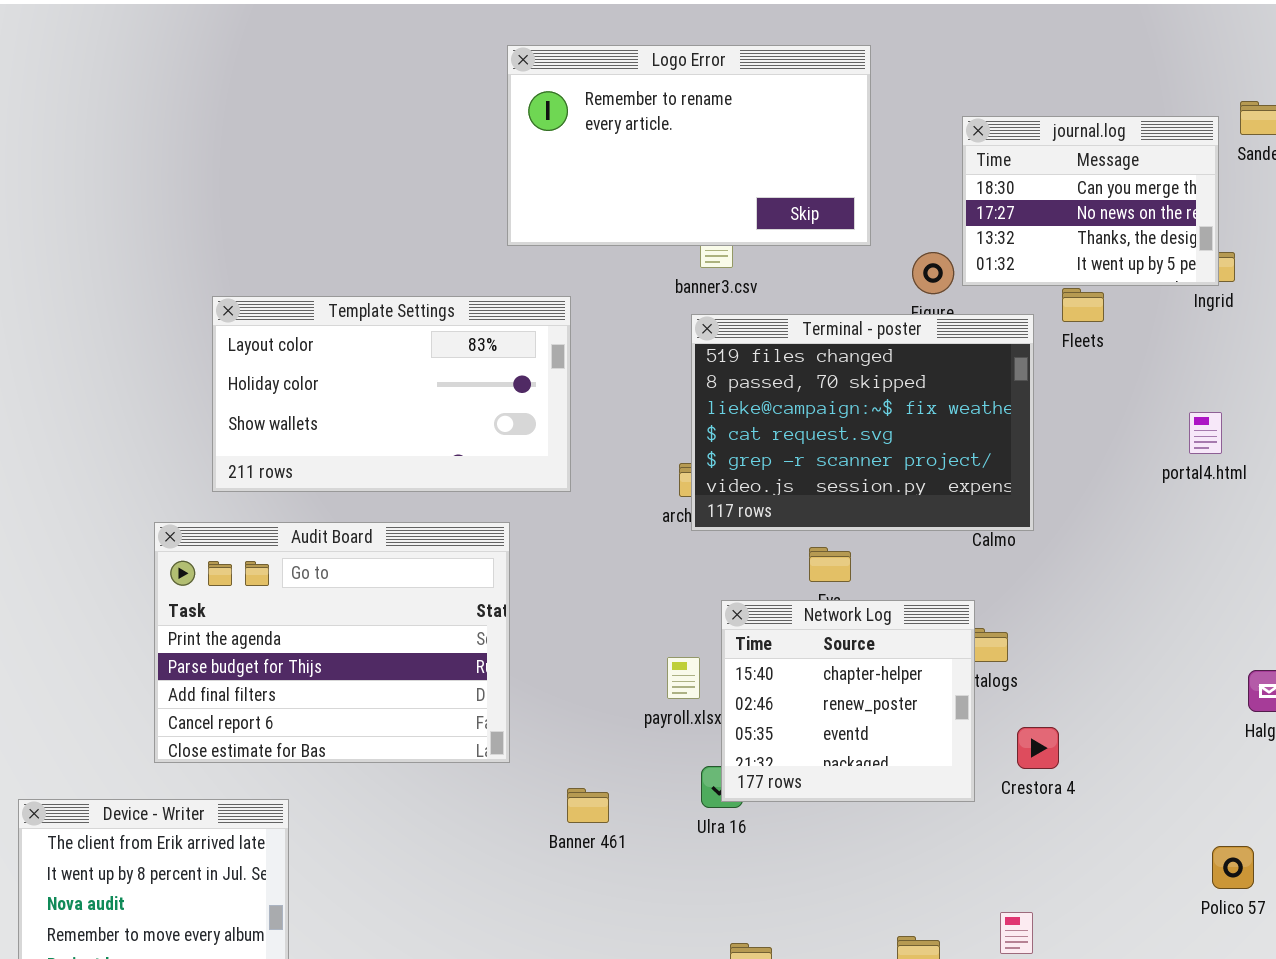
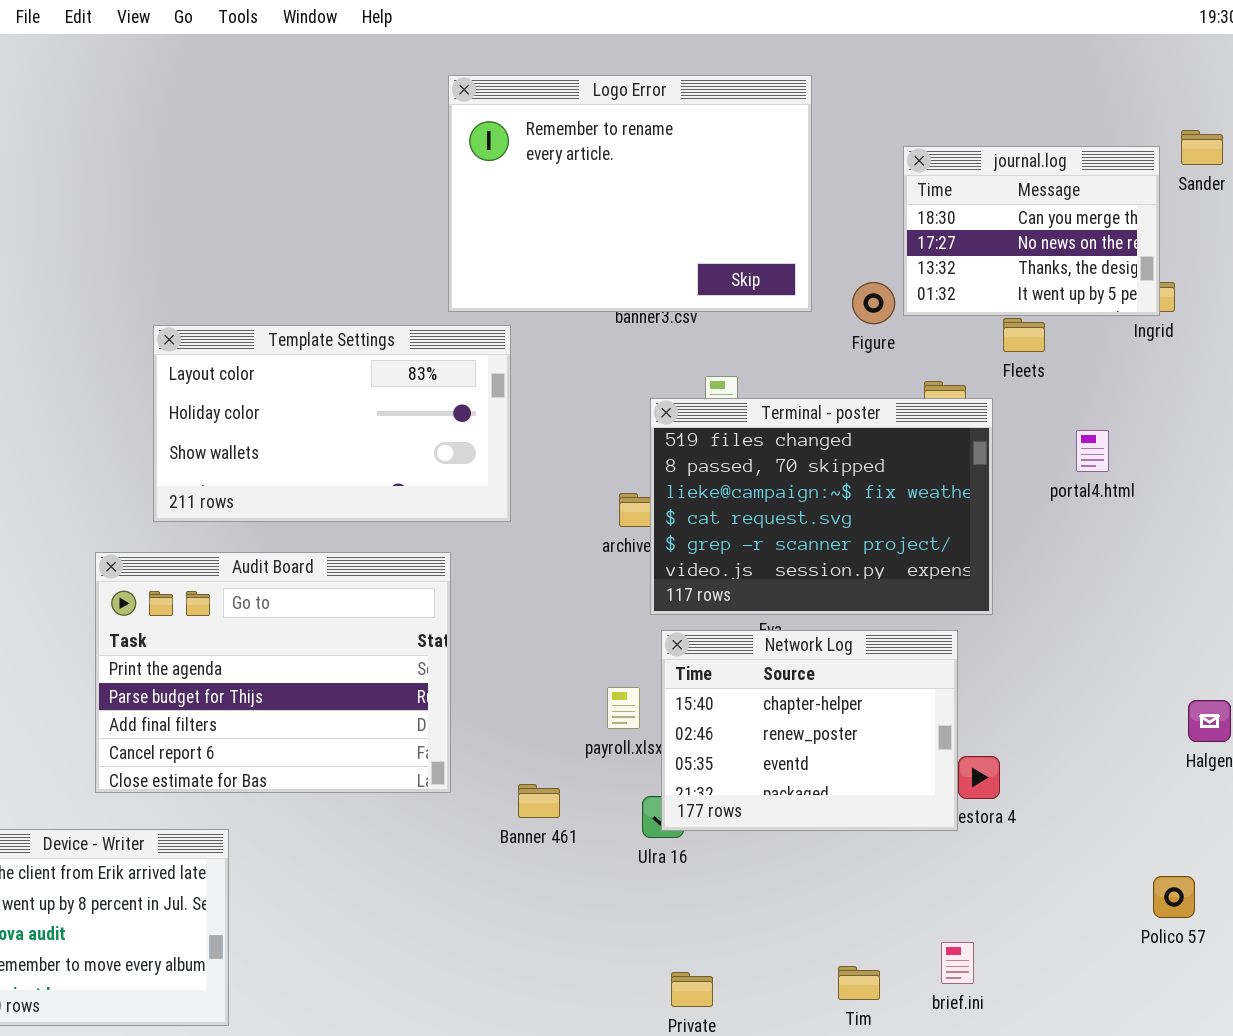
Logo Error: [507,45,871,246] -> [448,75,812,312], resized
Terminal - poster: [691,314,1034,531] -> [650,398,993,615], moved
portal4.html: [1189,412,1222,454] -> [1076,430,1109,472], moved
Network Log: [721,600,975,802] -> [661,630,958,831], resized
Banner 461: [567,788,609,823] -> [518,784,560,818], moved

